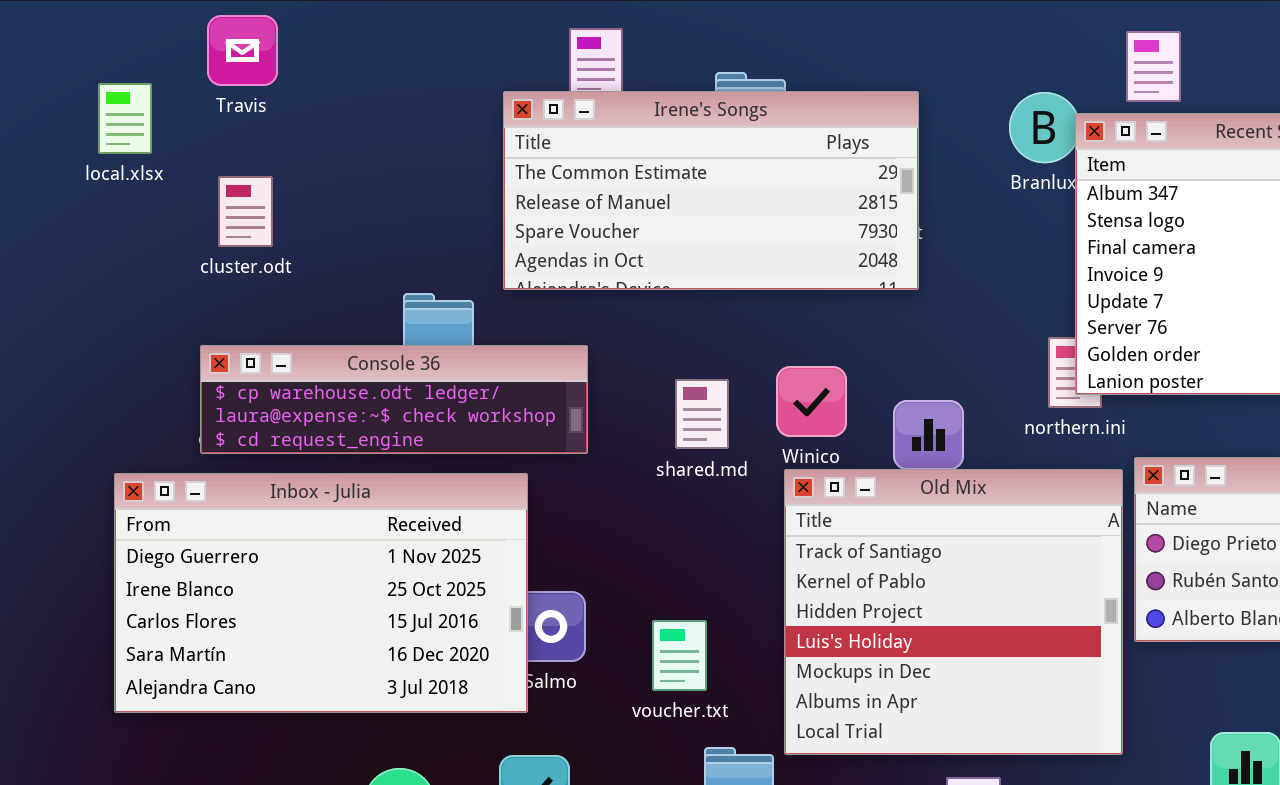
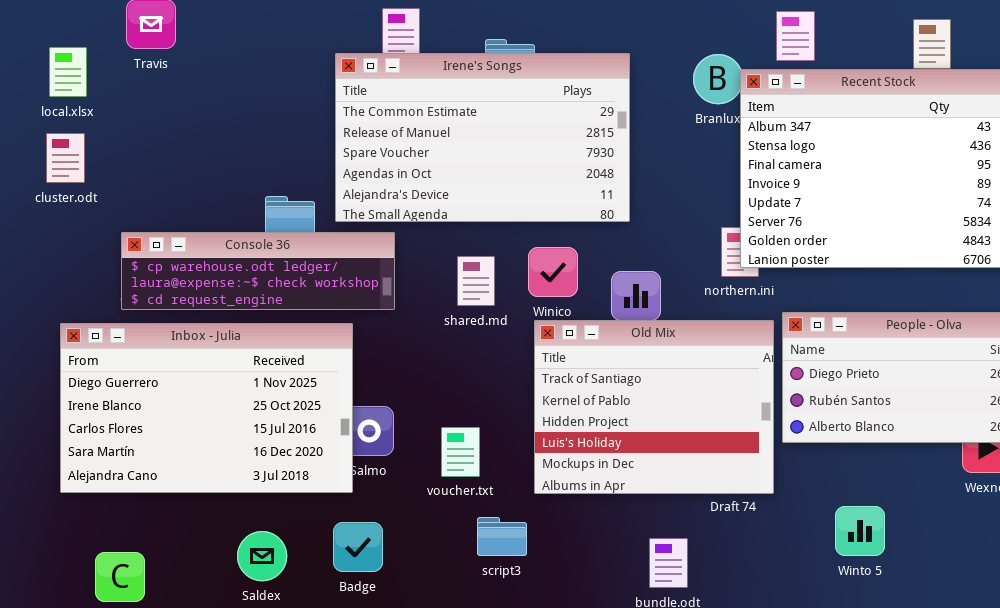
Irene's Songs: [503,91,919,290] -> [335,53,630,222], resized
cluster.odt: [218,176,273,247] -> [46,133,85,183], moved
Old Mix: [784,469,1123,755] -> [534,320,774,494], resized

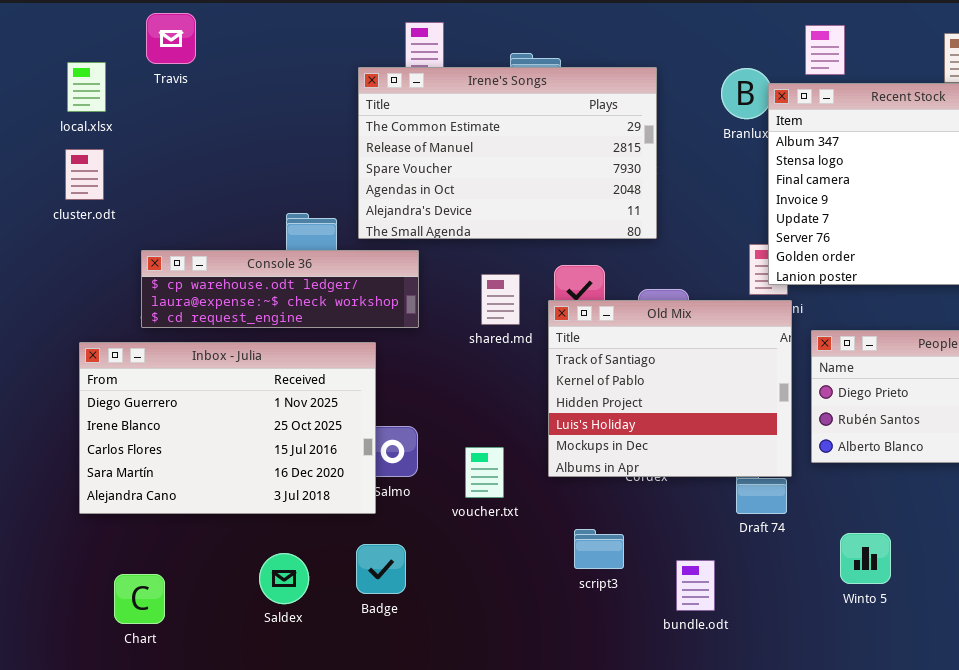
Old Mix: [534,320,774,494] -> [548,300,792,477], moved
Winto 5: [835,506,885,556] -> [840,533,891,584], moved
script3: [477,517,527,556] -> [574,529,624,569], moved

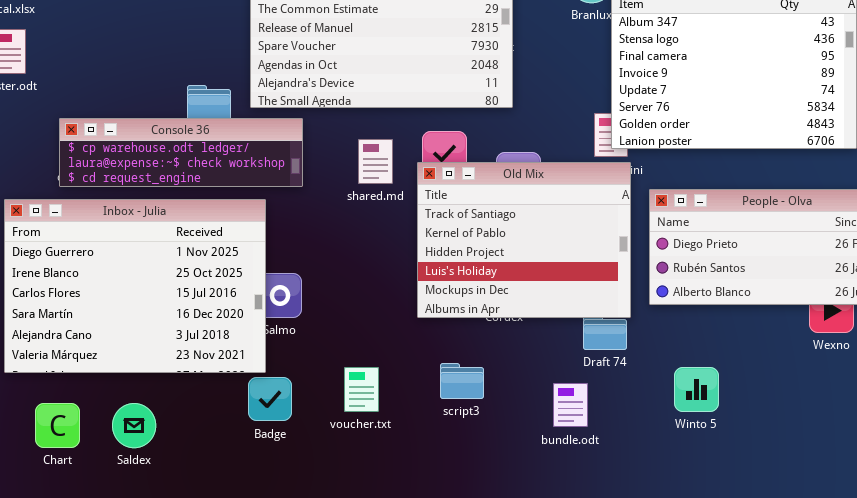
Inbox - Julia: [79,342,376,514] -> [4,199,266,373], resized
voucher.txt: [465,447,504,498] -> [344,367,379,412], moved
Saldex: [259,553,309,604] -> [112,403,156,448], moved
bundle.odt: [676,560,715,611] -> [553,383,588,427], moved

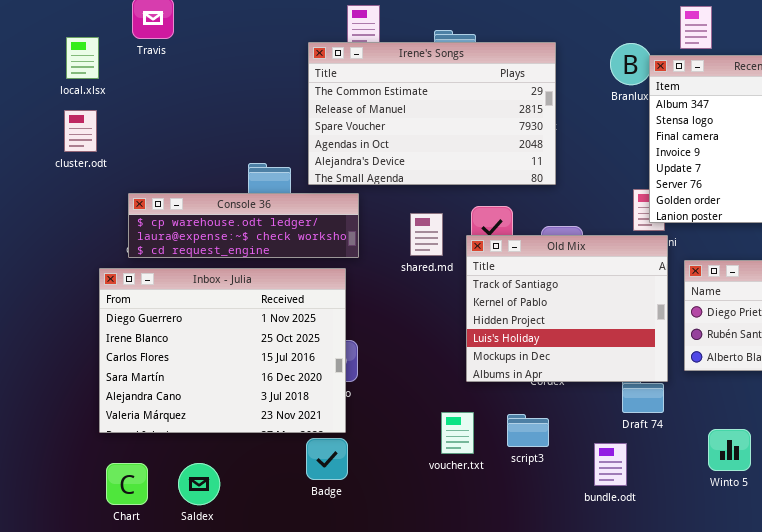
Inbox - Julia: [4,199,266,373] -> [99,268,346,433], moved
script3: [440,363,484,399] -> [507,414,549,447], moved
voucher.txt: [344,367,379,412] -> [441,412,474,454], moved

